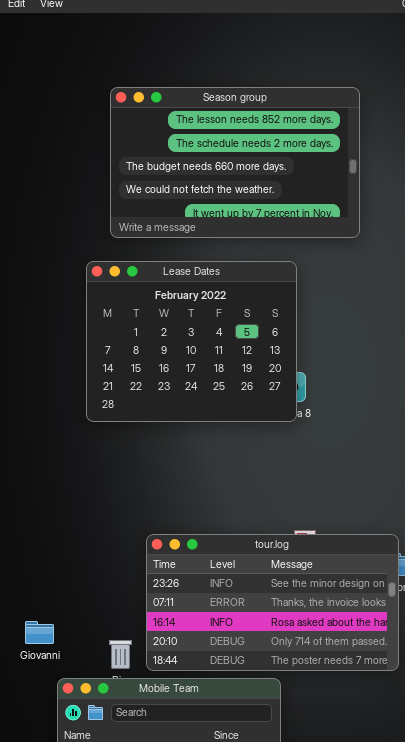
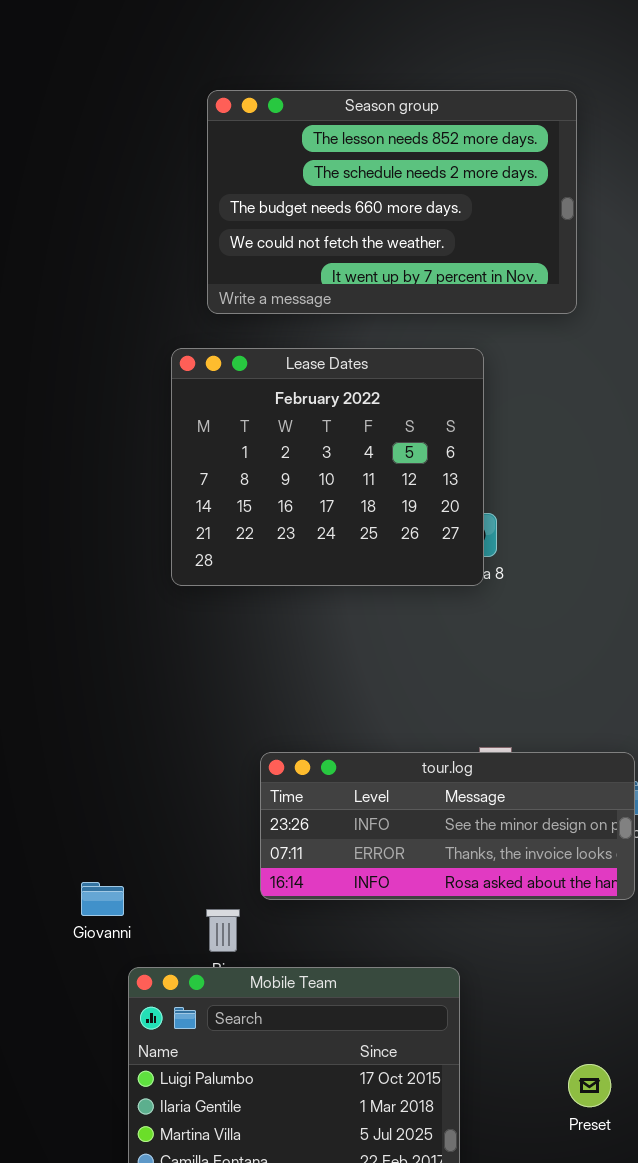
tour.log: [146,534,399,671] -> [260,752,635,900], resized

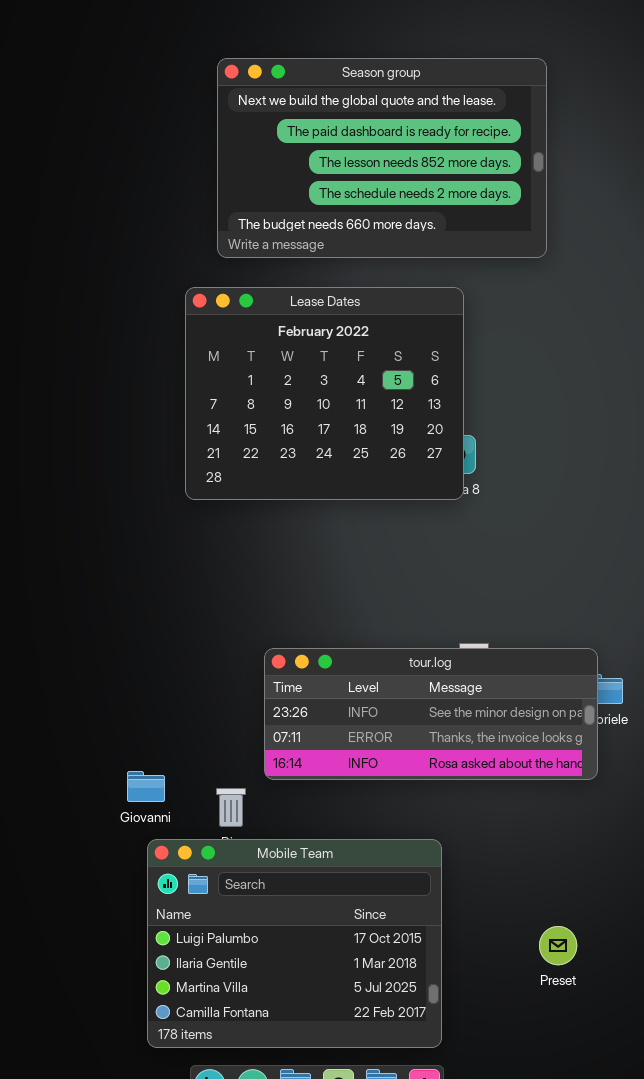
Season group: [207,90,577,314] -> [217,58,547,258], scrolled up 2 rows
Giovanni: [81,882,124,916] -> [127,771,165,802], moved

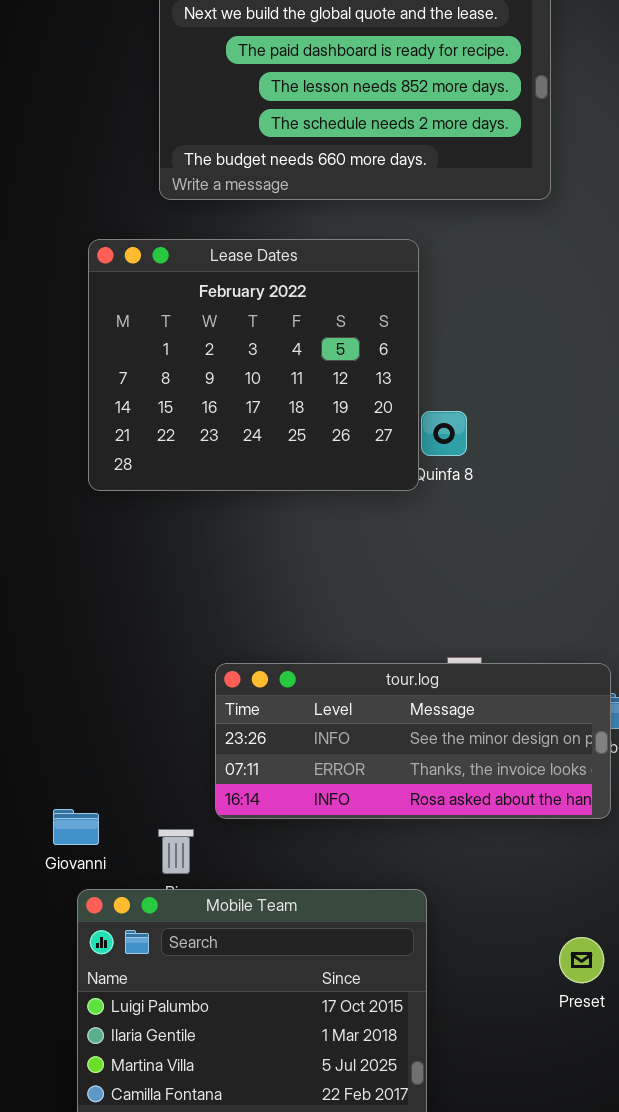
Lease Dates: [185,287,464,500] -> [88,239,419,491], moved
Preset: [539,926,577,965] -> [559,937,604,983], moved

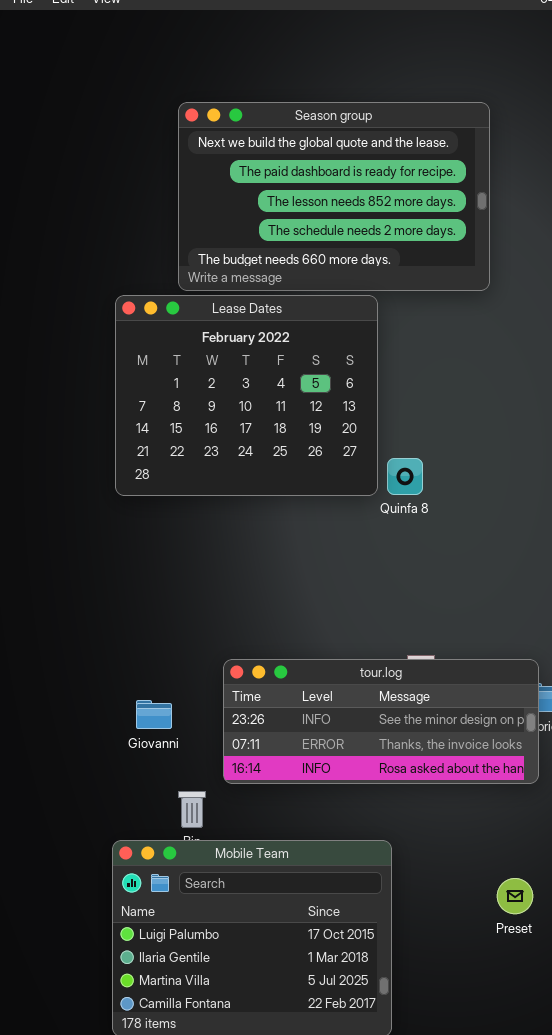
Lease Dates: [88,239,419,491] -> [115,295,378,496], moved
Giovanni: [53,809,99,845] -> [136,700,172,729], moved

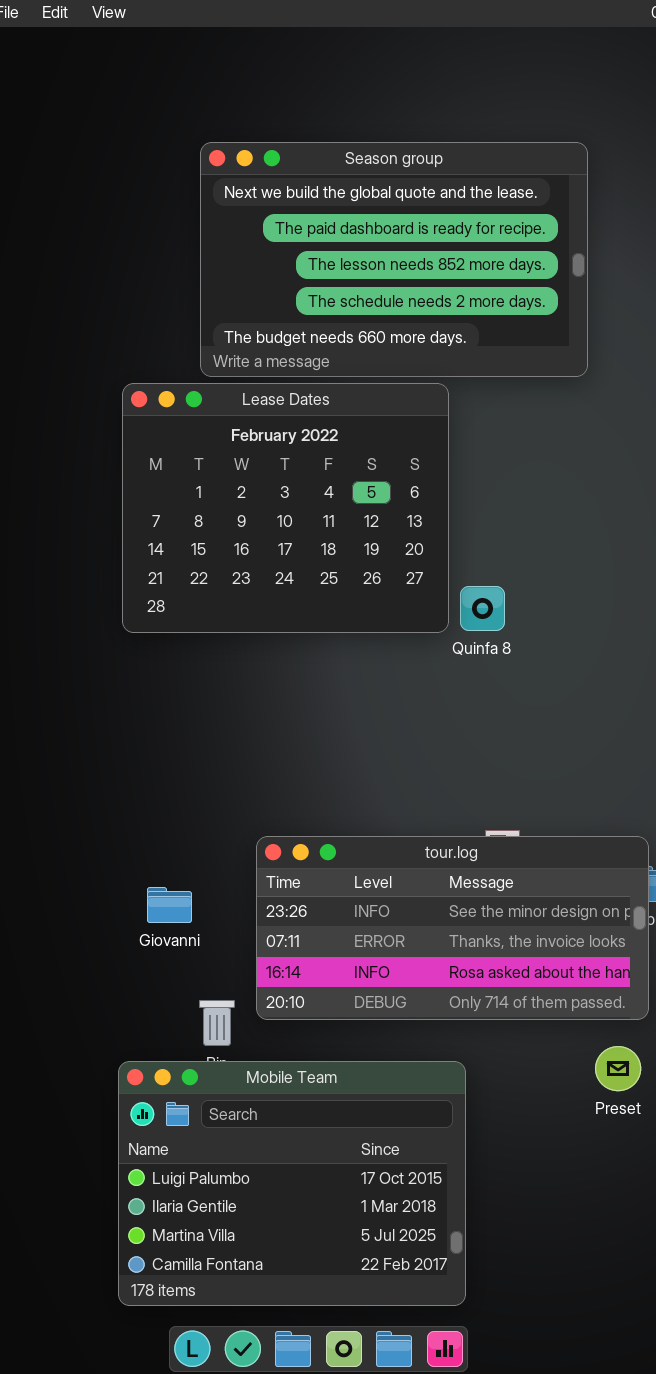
tour.log: [223,659,539,784] -> [256,836,649,1020], resized
Preset: [497,878,533,914] -> [595,1046,641,1091], moved

